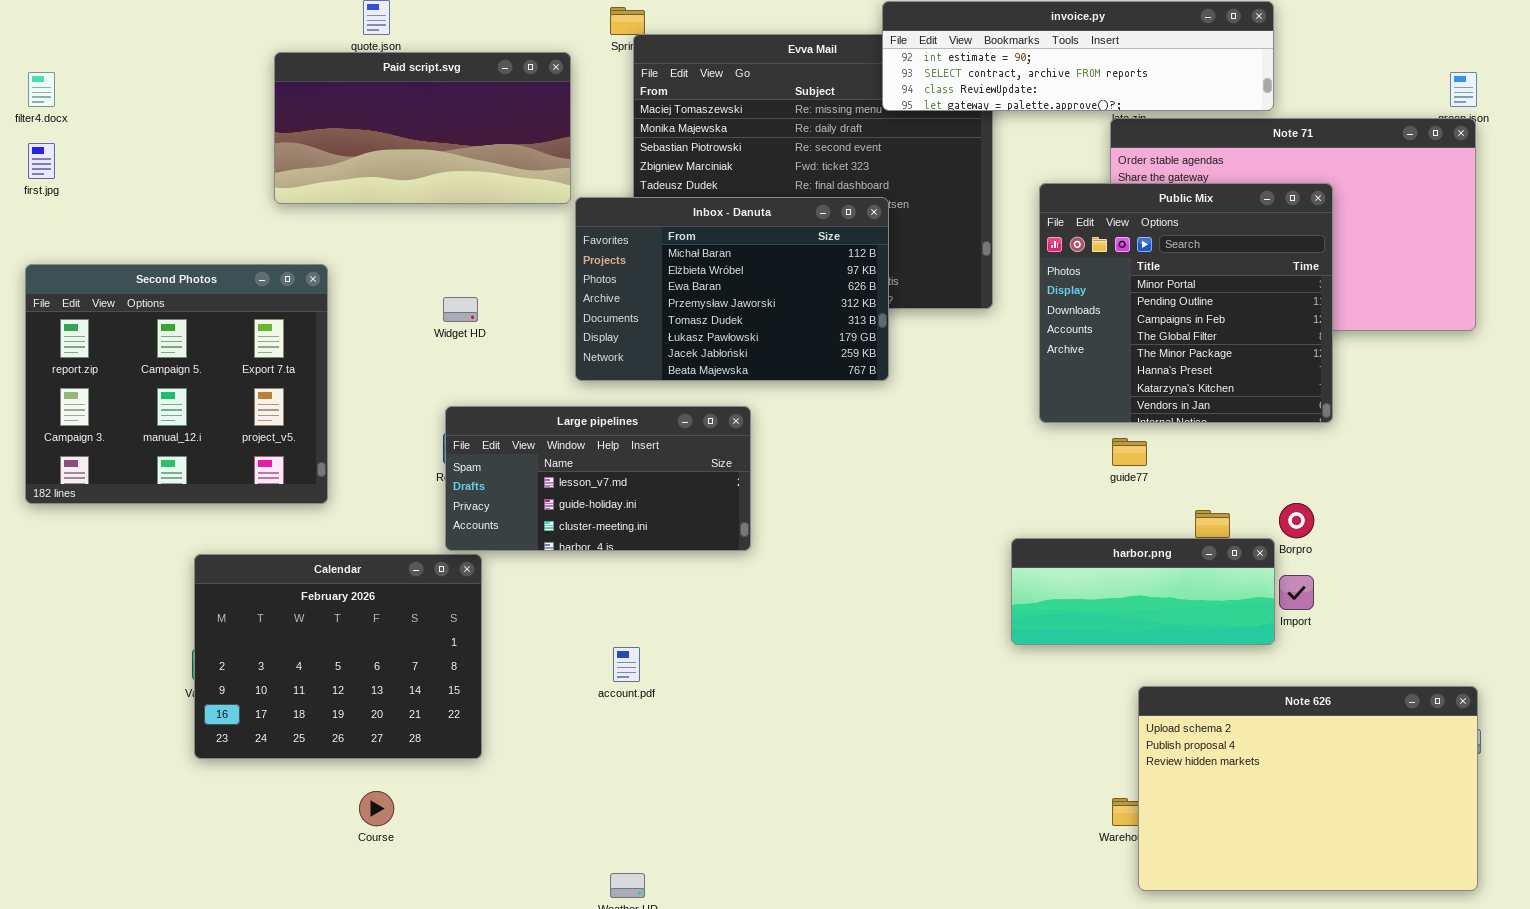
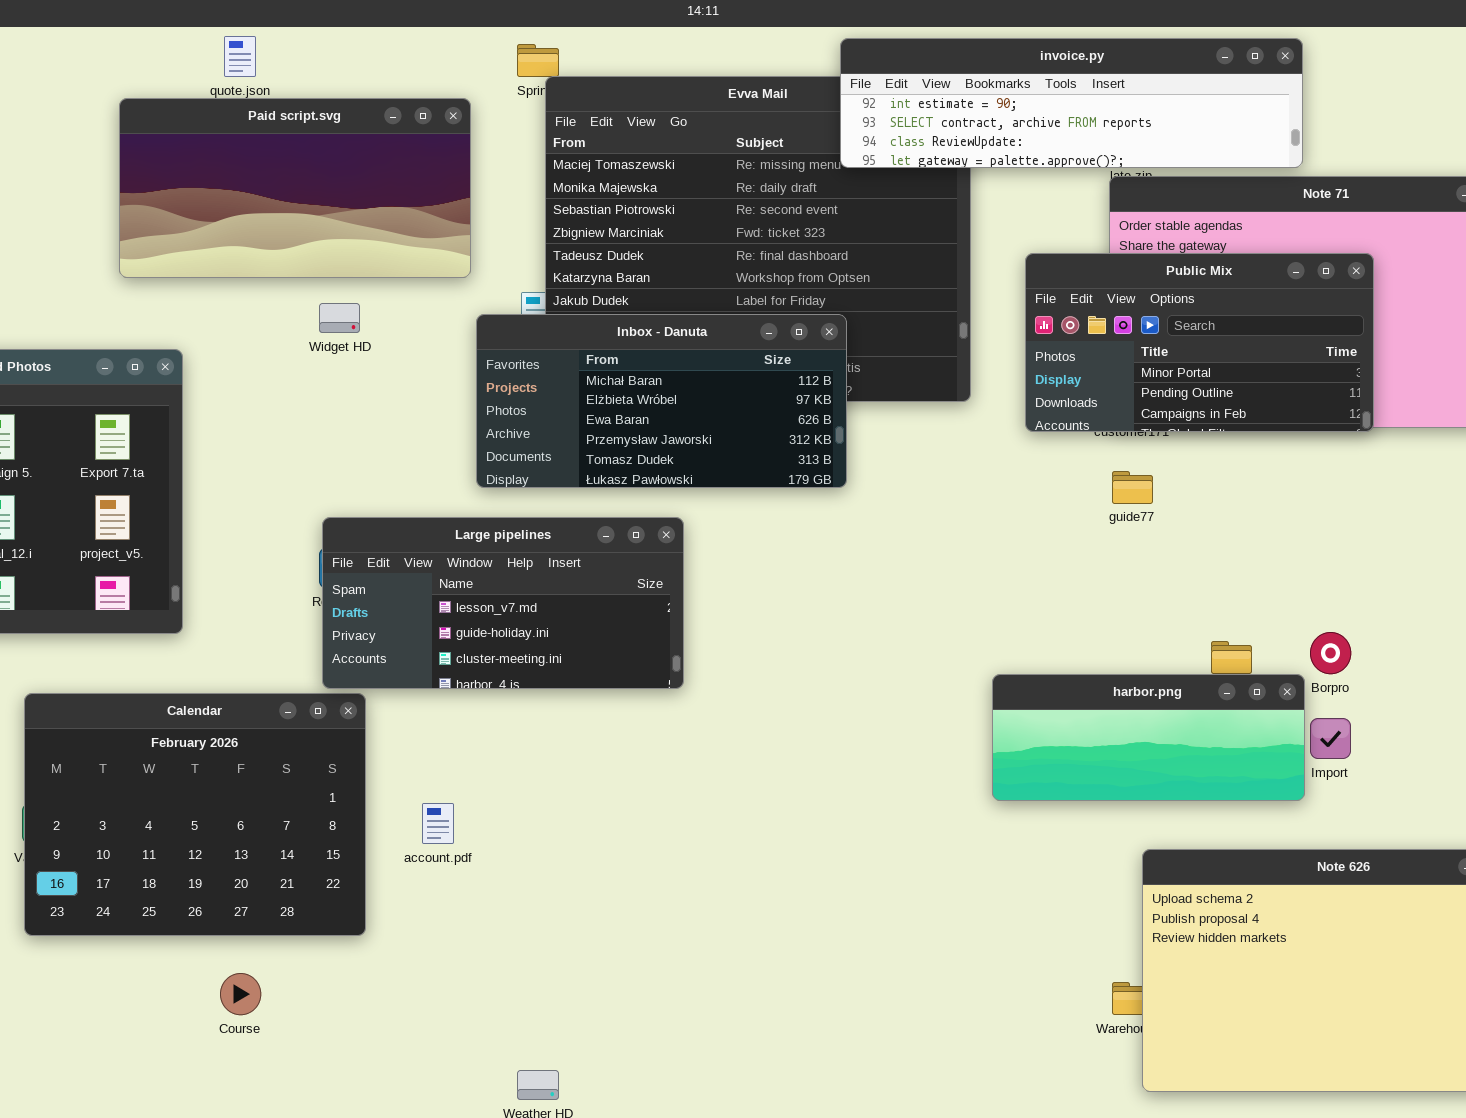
Public Mix: [1039,183,1333,423] -> [1025,253,1374,432], resized
Inbox - Danuta: [575,197,889,381] -> [476,314,847,488], resized
Widget HD: [443,297,478,322] -> [319,303,360,333], moved
guide77: [1112,438,1147,466] -> [1112,471,1153,504], moved
account.pdf: [613,647,640,682] -> [422,803,454,844], moved

